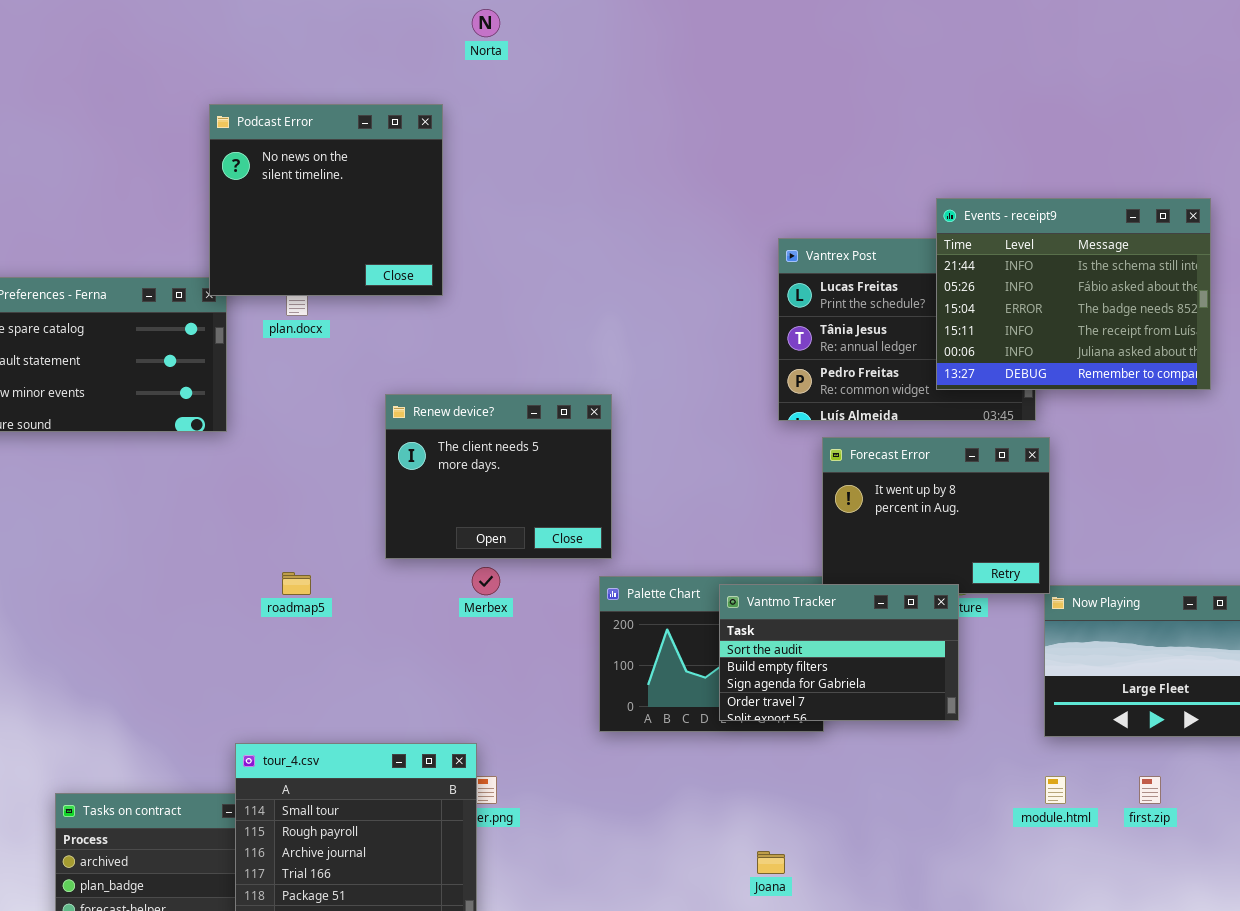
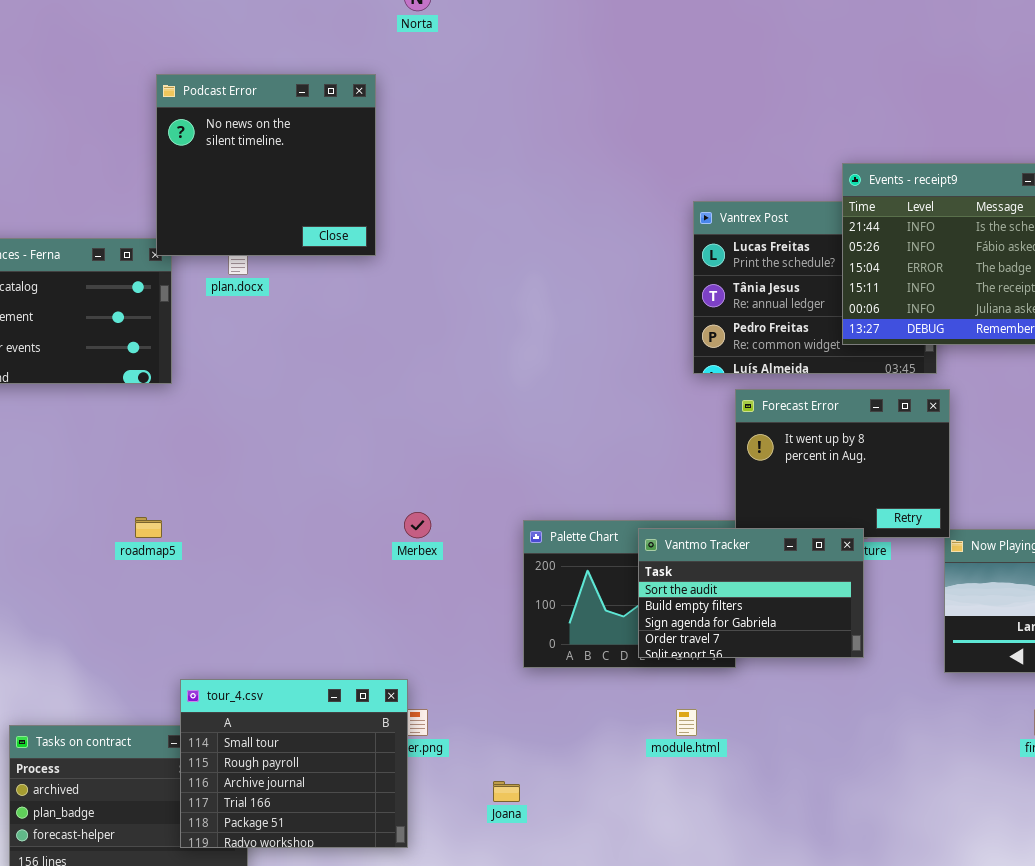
Renew device?: [385,394,612,559] -> none, closed
roadmap5: [282,572,311,595] -> [135,517,162,538], moved
module.html: [1045,776,1066,804] -> [676,709,697,736], moved
Joana: [757,851,785,874] -> [493,781,520,802], moved

